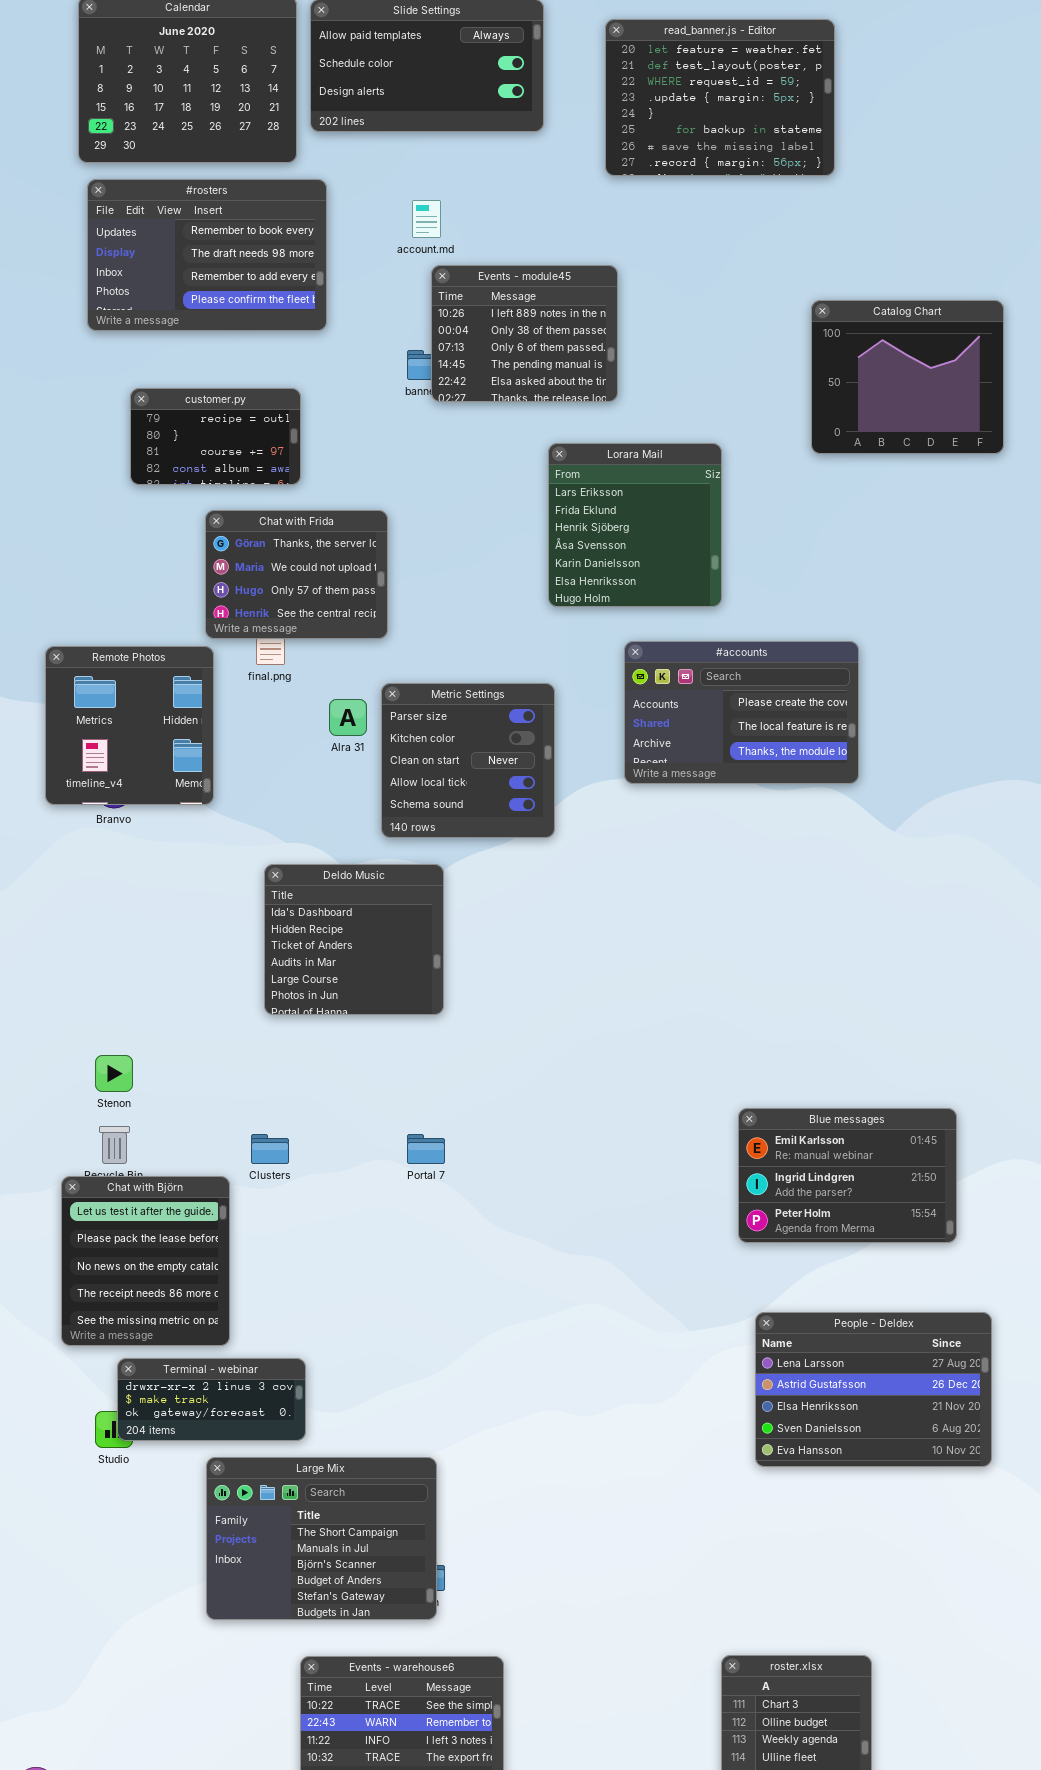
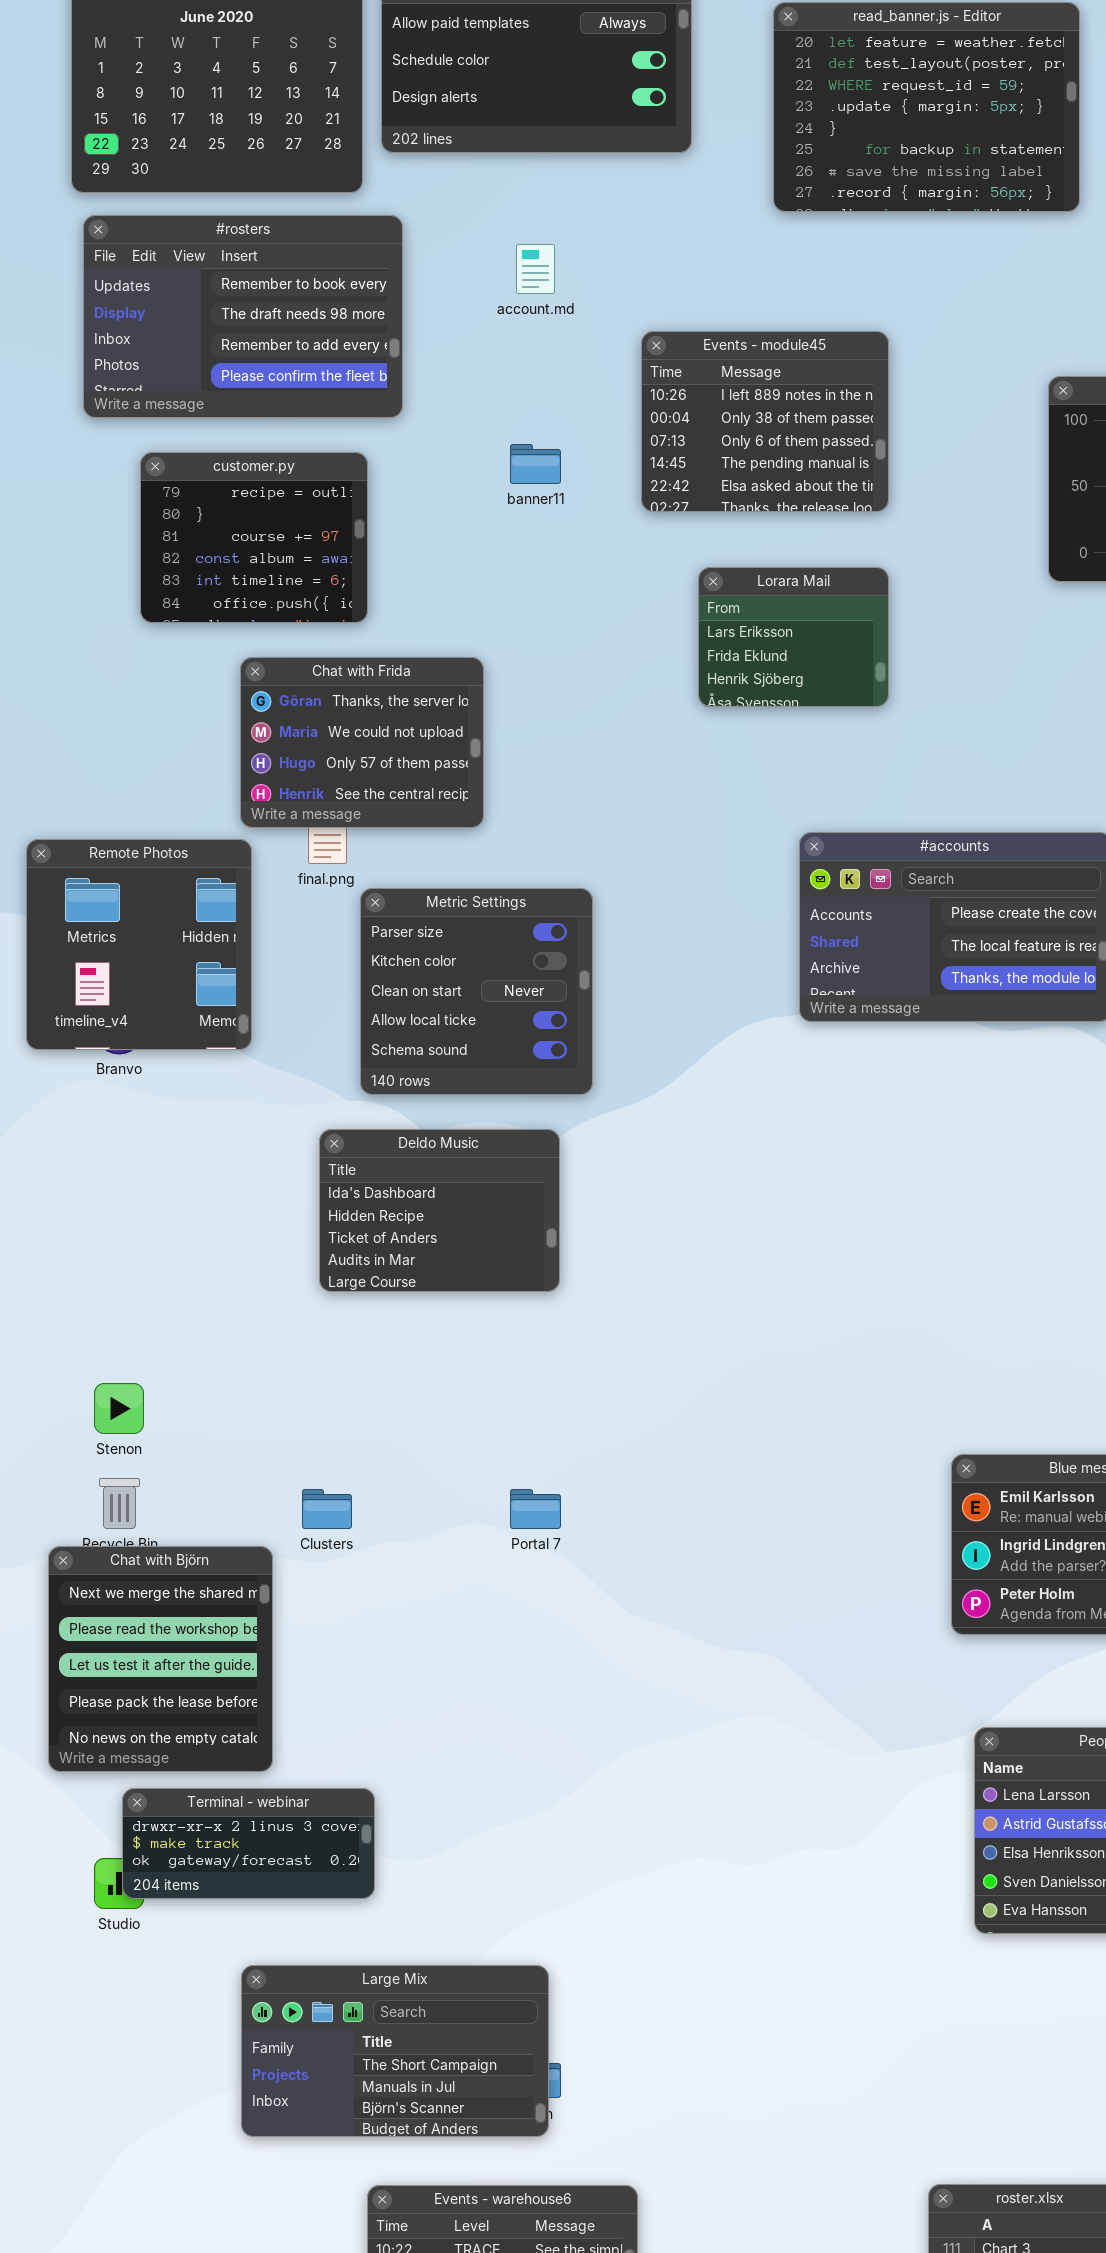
Events - module45: [431,265,618,402] -> [641,331,889,512], moved
customer.py: [130,388,301,485] -> [140,452,368,623], resized
Lorara Mail: [548,443,722,607] -> [698,567,889,707], resized
Metric Settings: [381,683,555,838] -> [360,888,593,1095], moved
Deldo Music: [264,864,444,1015] -> [319,1129,560,1292], resized
Chat with Björn: [61,1176,230,1346] -> [48,1546,273,1772], scrolled up 2 rows
Large Mix: [206,1457,437,1620] -> [241,1965,549,2137], resized

